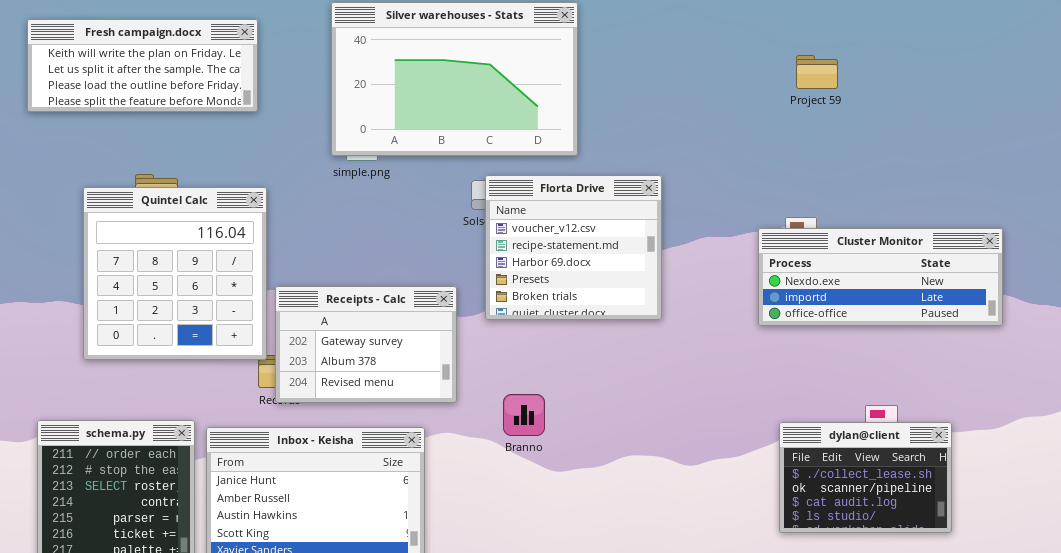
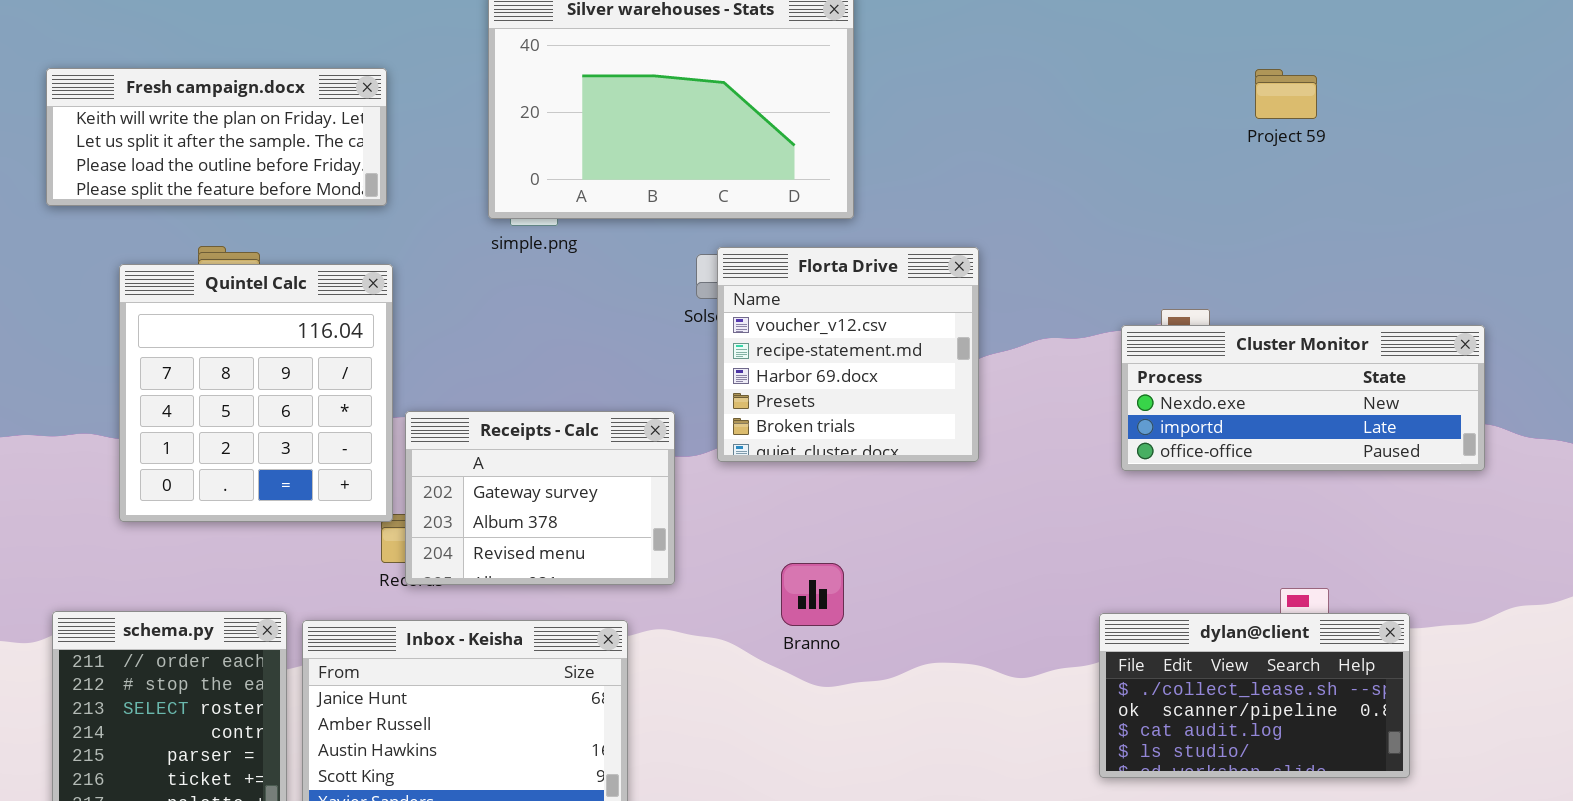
Fresh campaign.docx: [27,19,258,112] -> [46,68,387,206], moved
Project 59: [796,55,838,89] -> [1255,69,1317,119], moved
Branno: [503,394,545,436] -> [781,563,844,626], moved
dylan@client: [779,422,952,533] -> [1099,613,1410,778], resized

